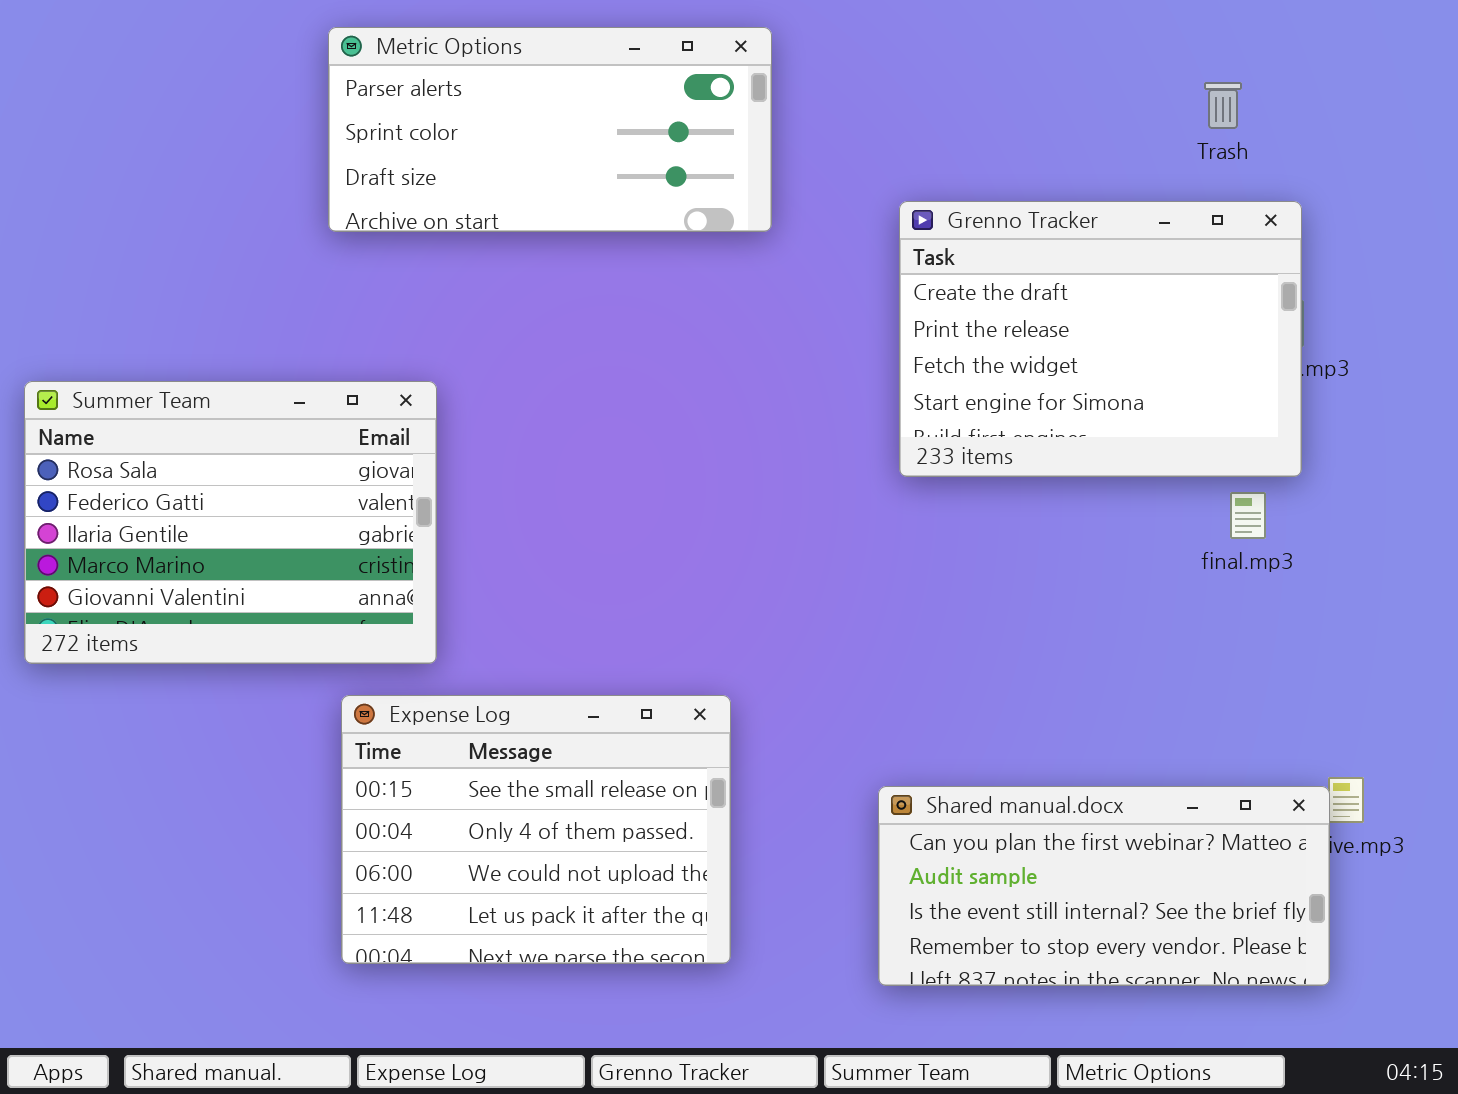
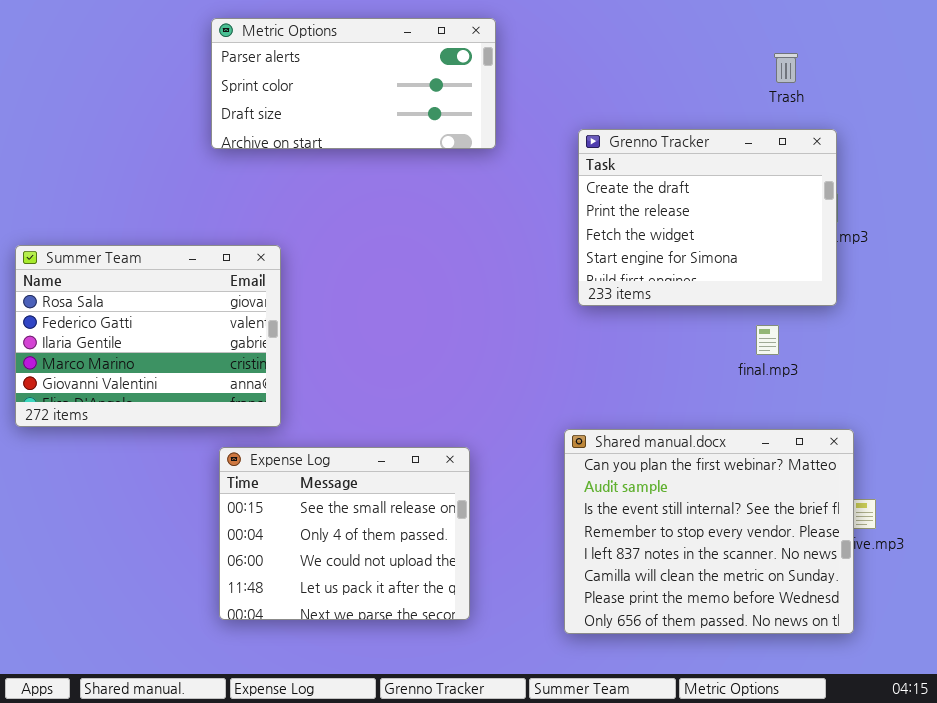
final.mp3: [1230,492,1266,539] -> [756,325,779,355], moved
Shared manual.docx: [878,786,1330,986] -> [564,429,854,634], resized

